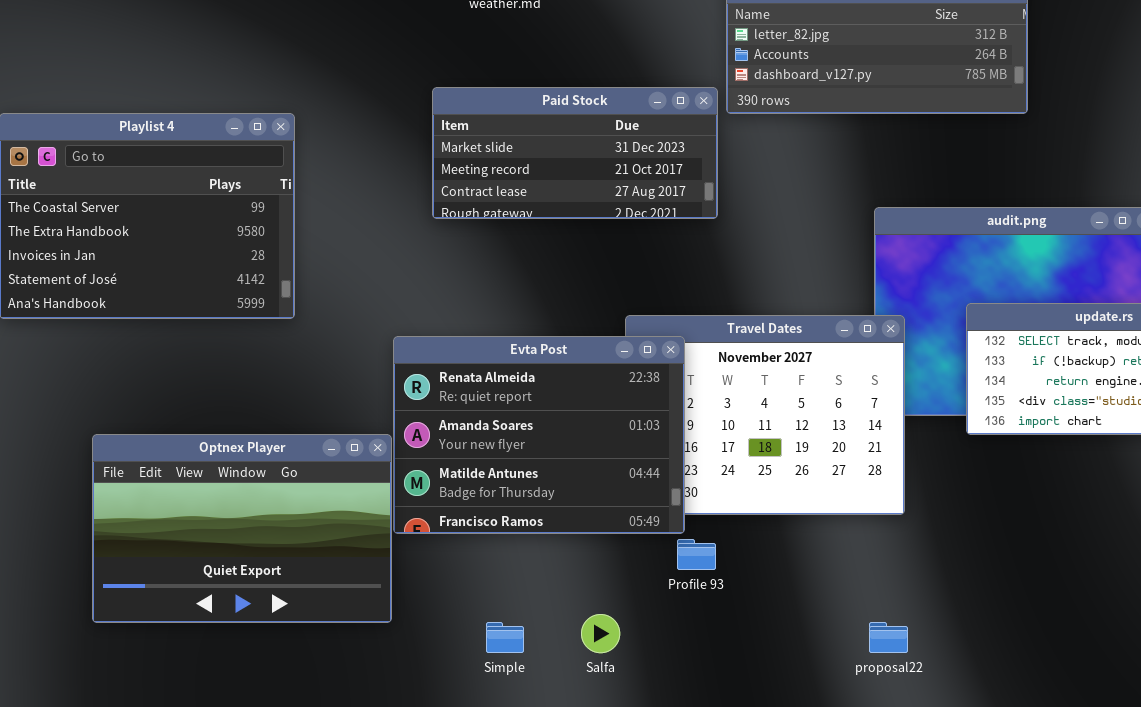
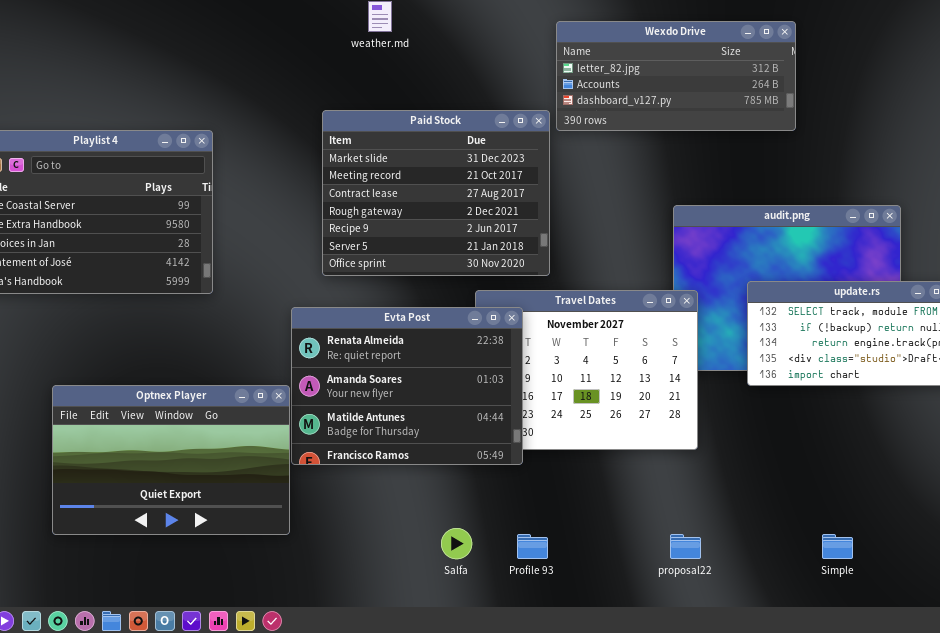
Paid Stock: [432,87,718,219] -> [322,110,550,276], resized
Profile 93: [677,539,716,570] -> [517,534,548,559], moved
Simple: [486,622,524,653] -> [822,534,853,559], moved

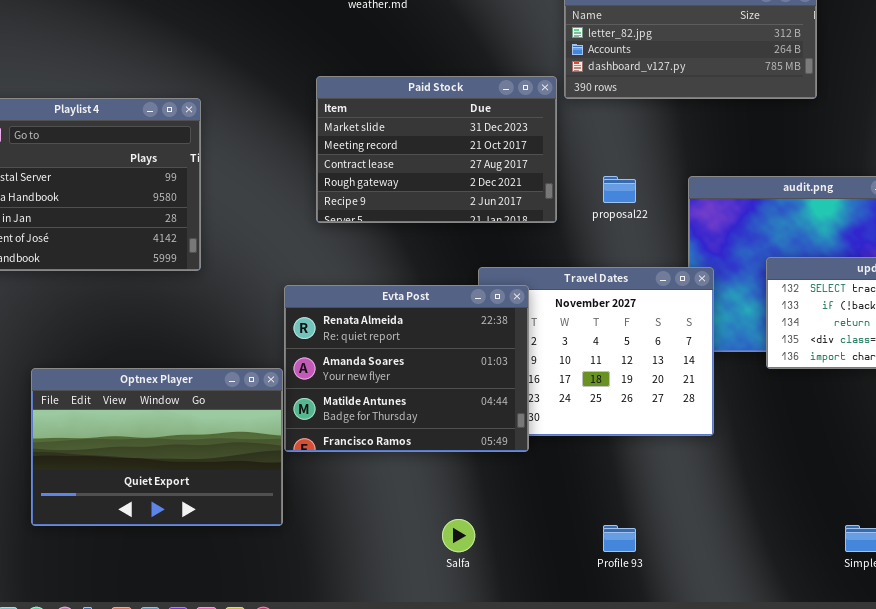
Paid Stock: [322,110,550,276] -> [316,76,557,223], resized
Profile 93: [517,534,548,559] -> [603,525,636,552], moved
proposal22: [670,534,701,559] -> [603,176,636,203], moved

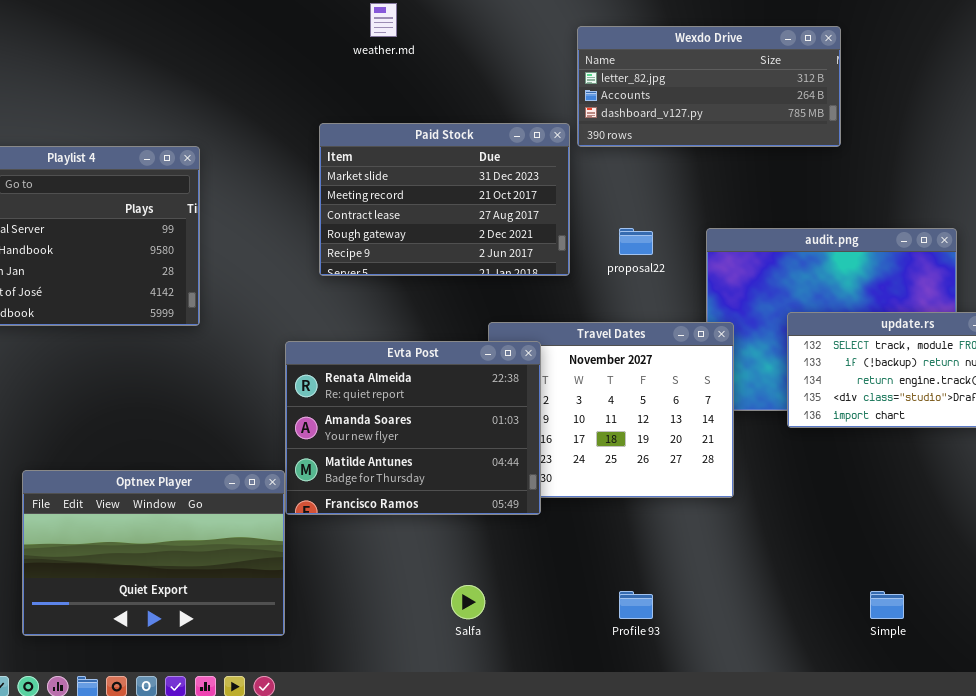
Optnex Player: [31,368,283,526] -> [22,470,285,636], moved

